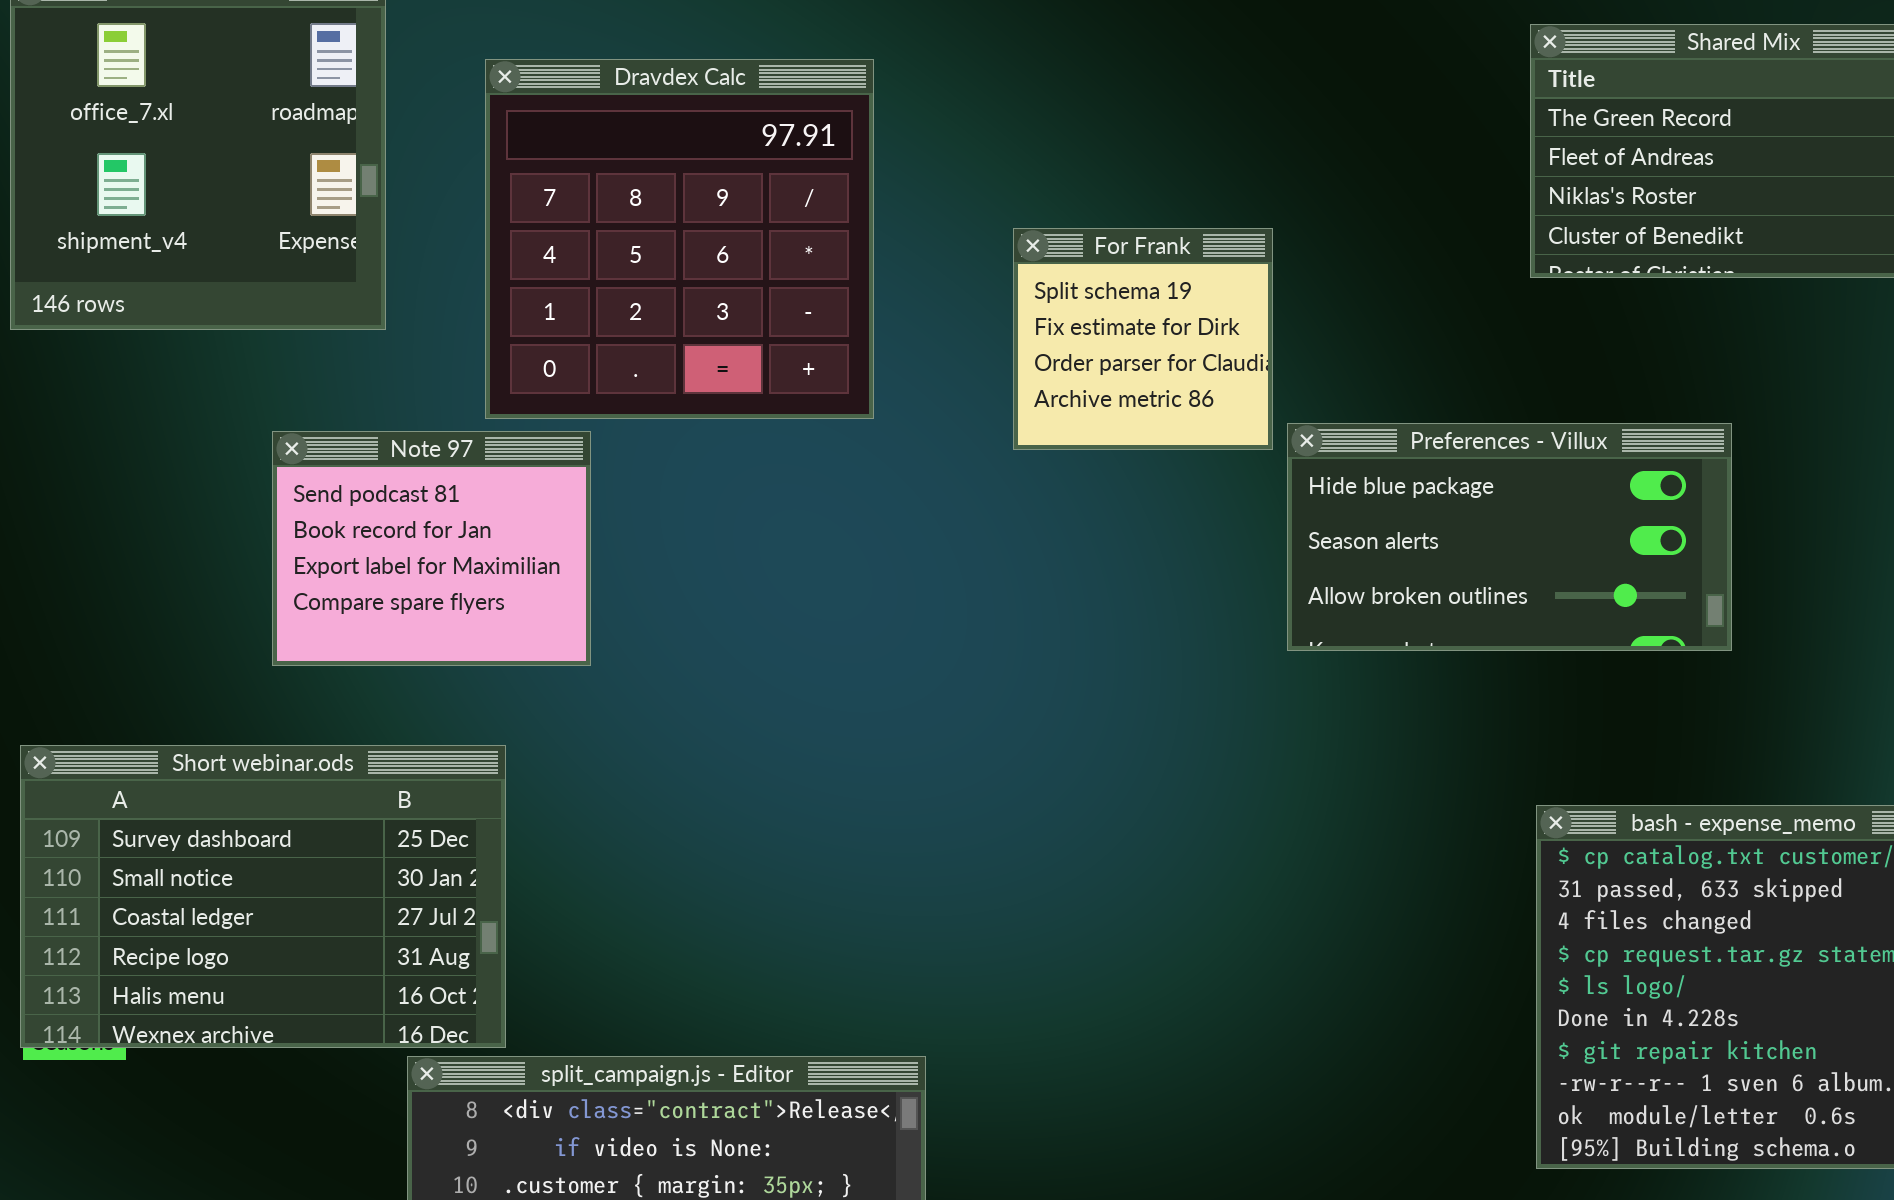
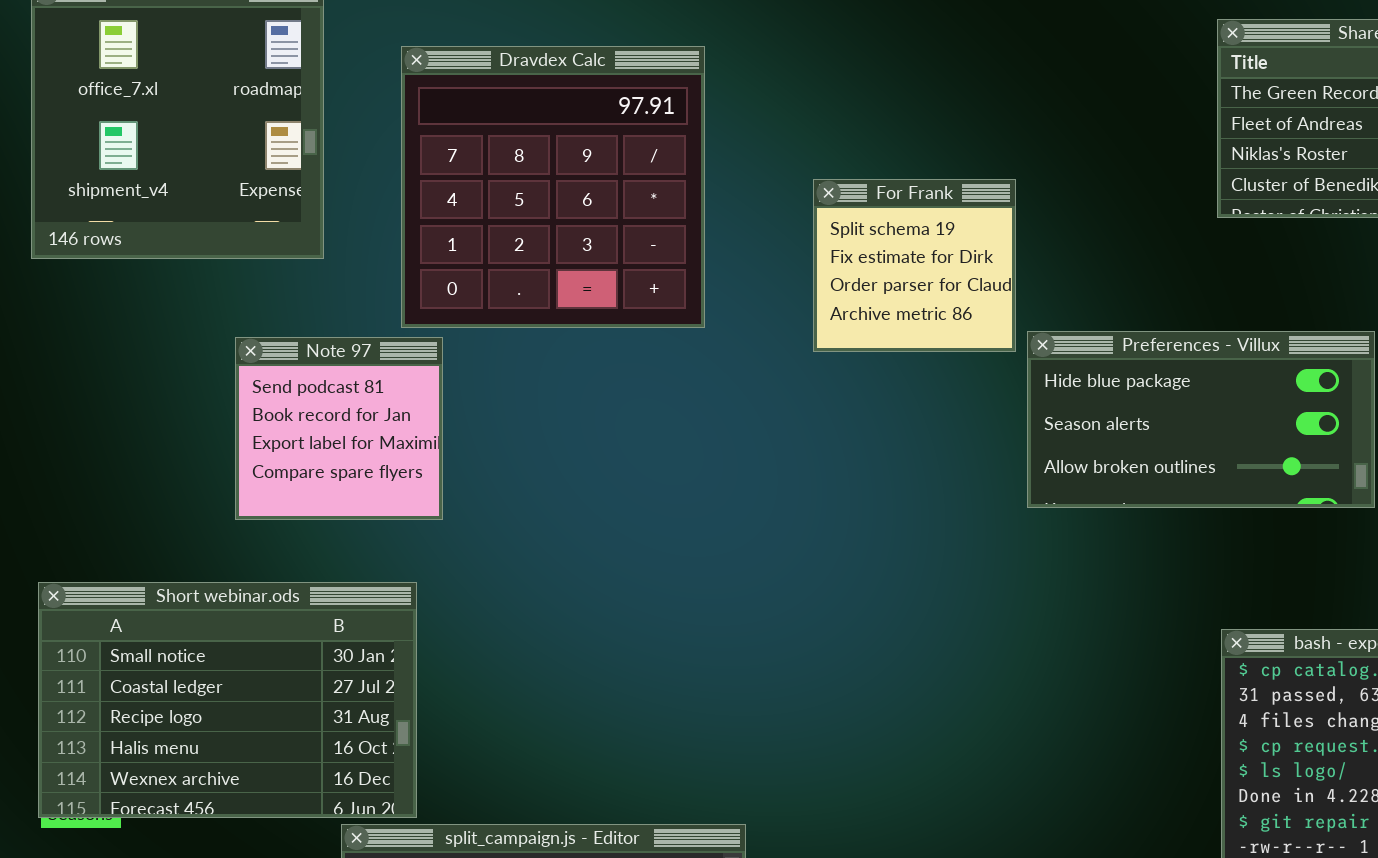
Note 97: [272,431,591,666] -> [235,337,443,520], resized
Short webinar.ods: [20,745,506,1048] -> [38,582,417,818], scrolled down 1 row

